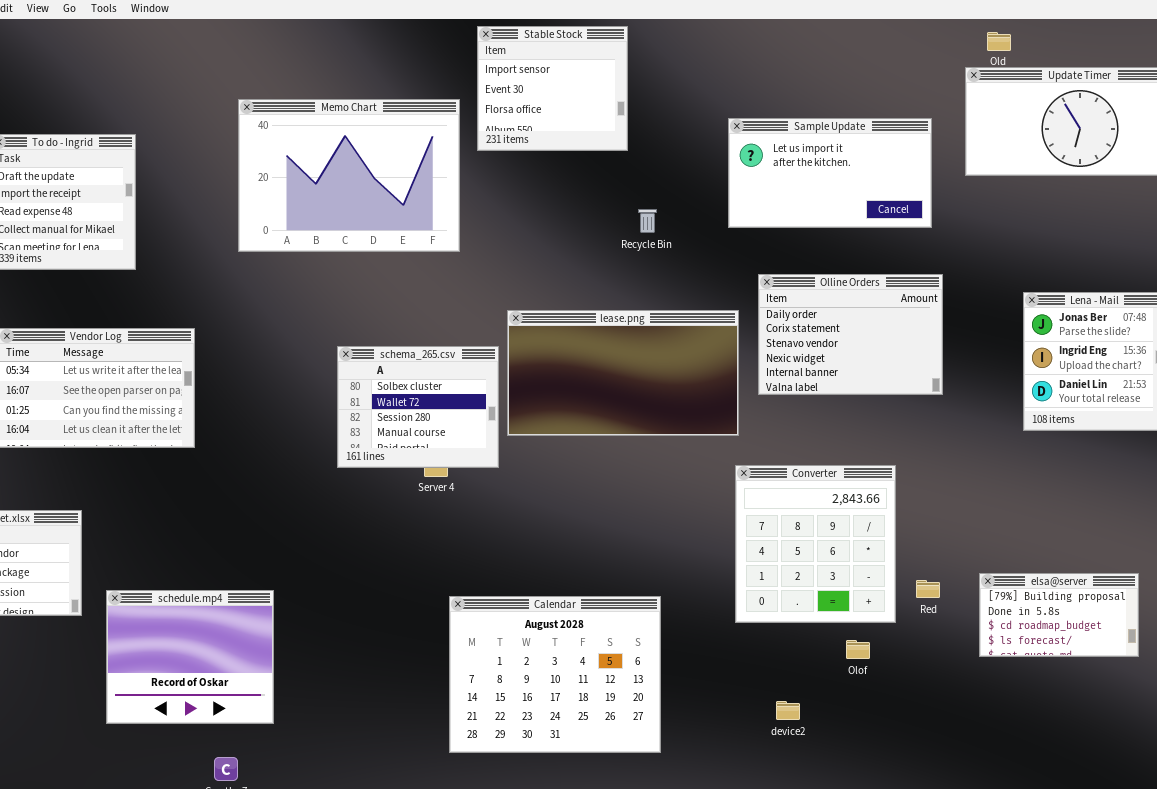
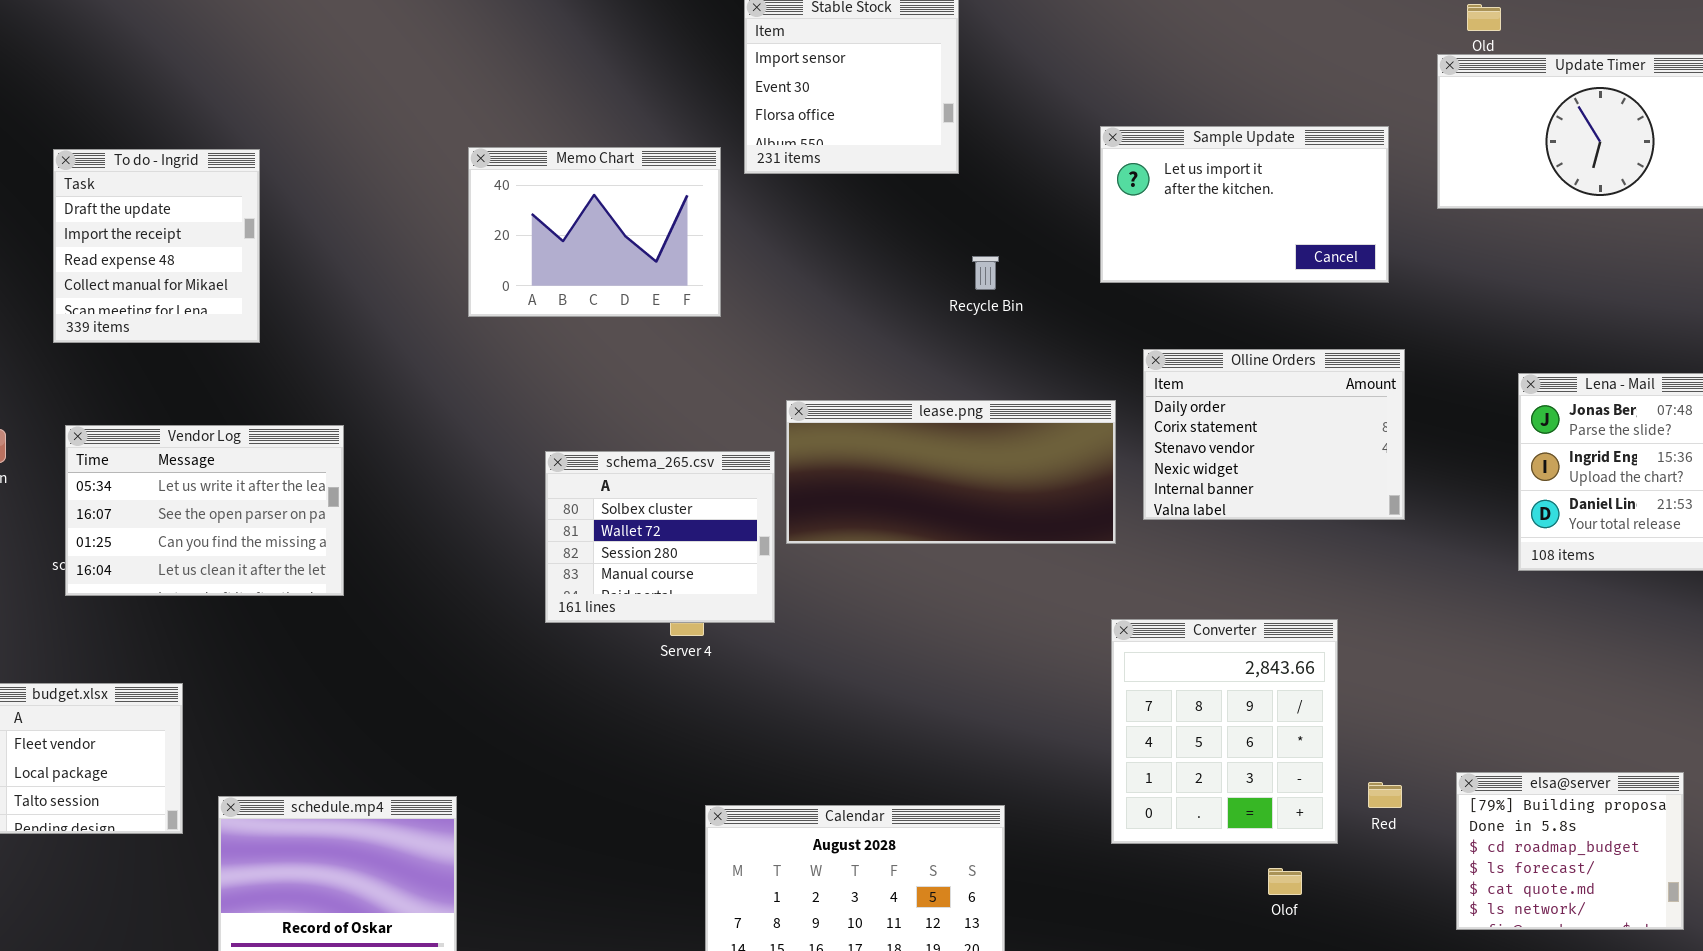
Memo Chart: [238,99,460,252] -> [468,147,721,317], resized
lease.png: [507,310,739,436] -> [786,400,1116,544], resized
elsa@server: [979,573,1139,657] -> [1456,772,1684,930], resized

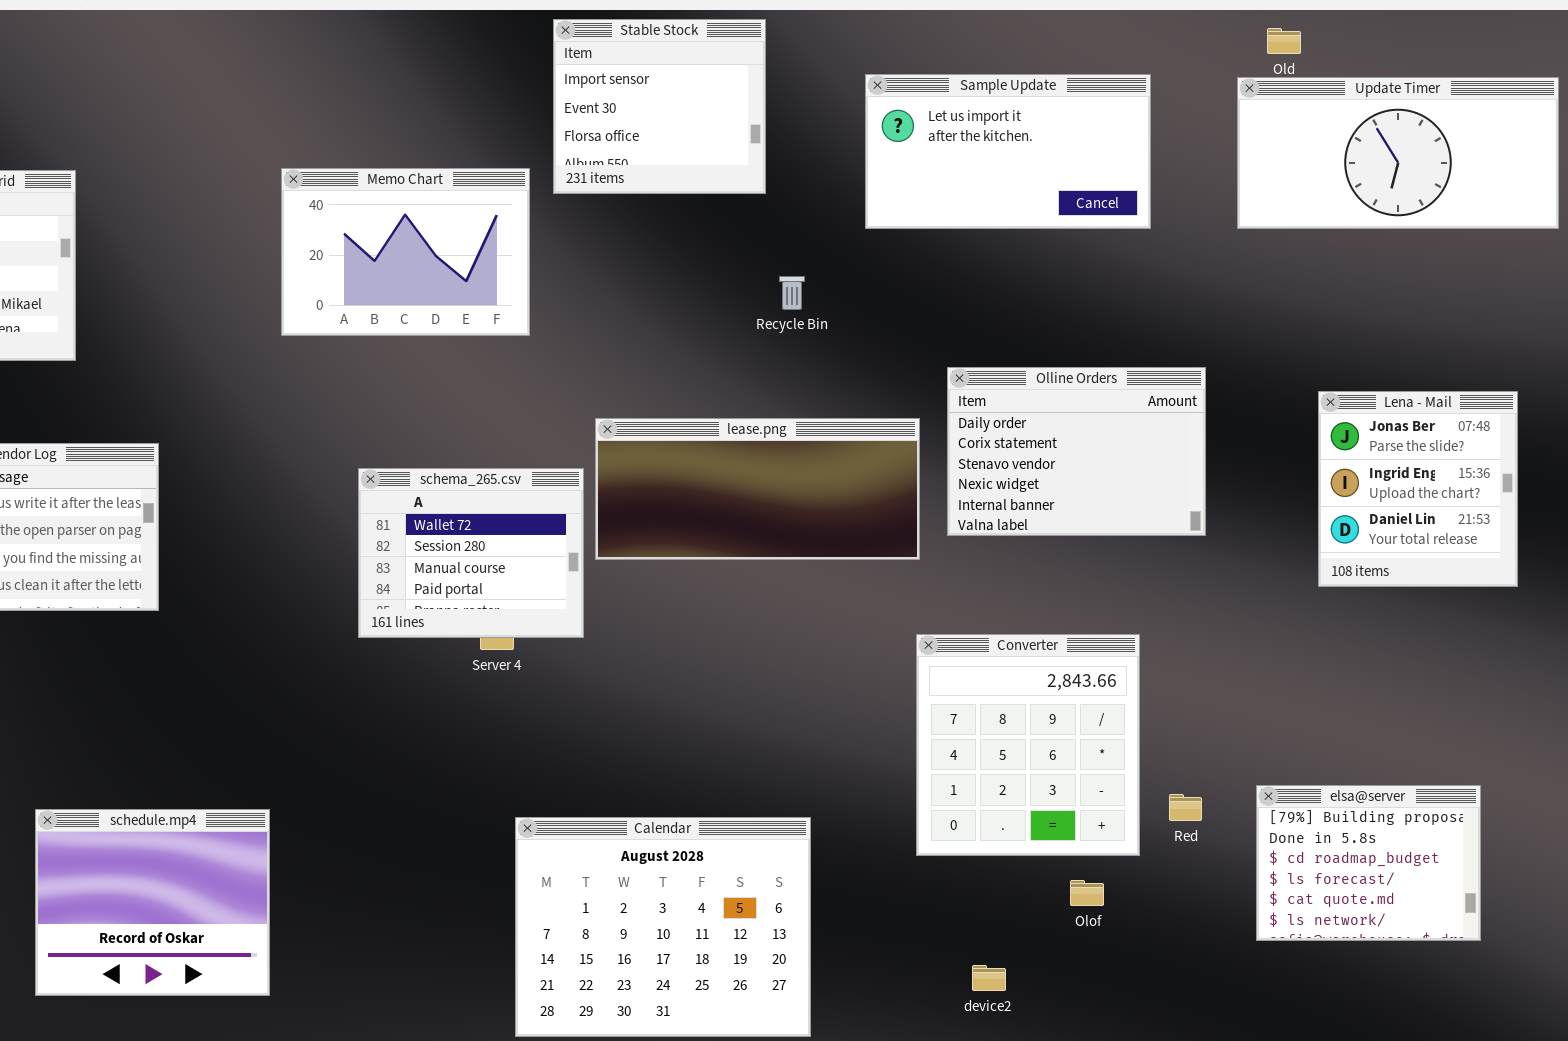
Sample Update: [1100,126,1389,283] -> [865,74,1151,229], moved
schema_265.csv: [545,451,775,623] -> [358,468,584,638], scrolled down 1 row

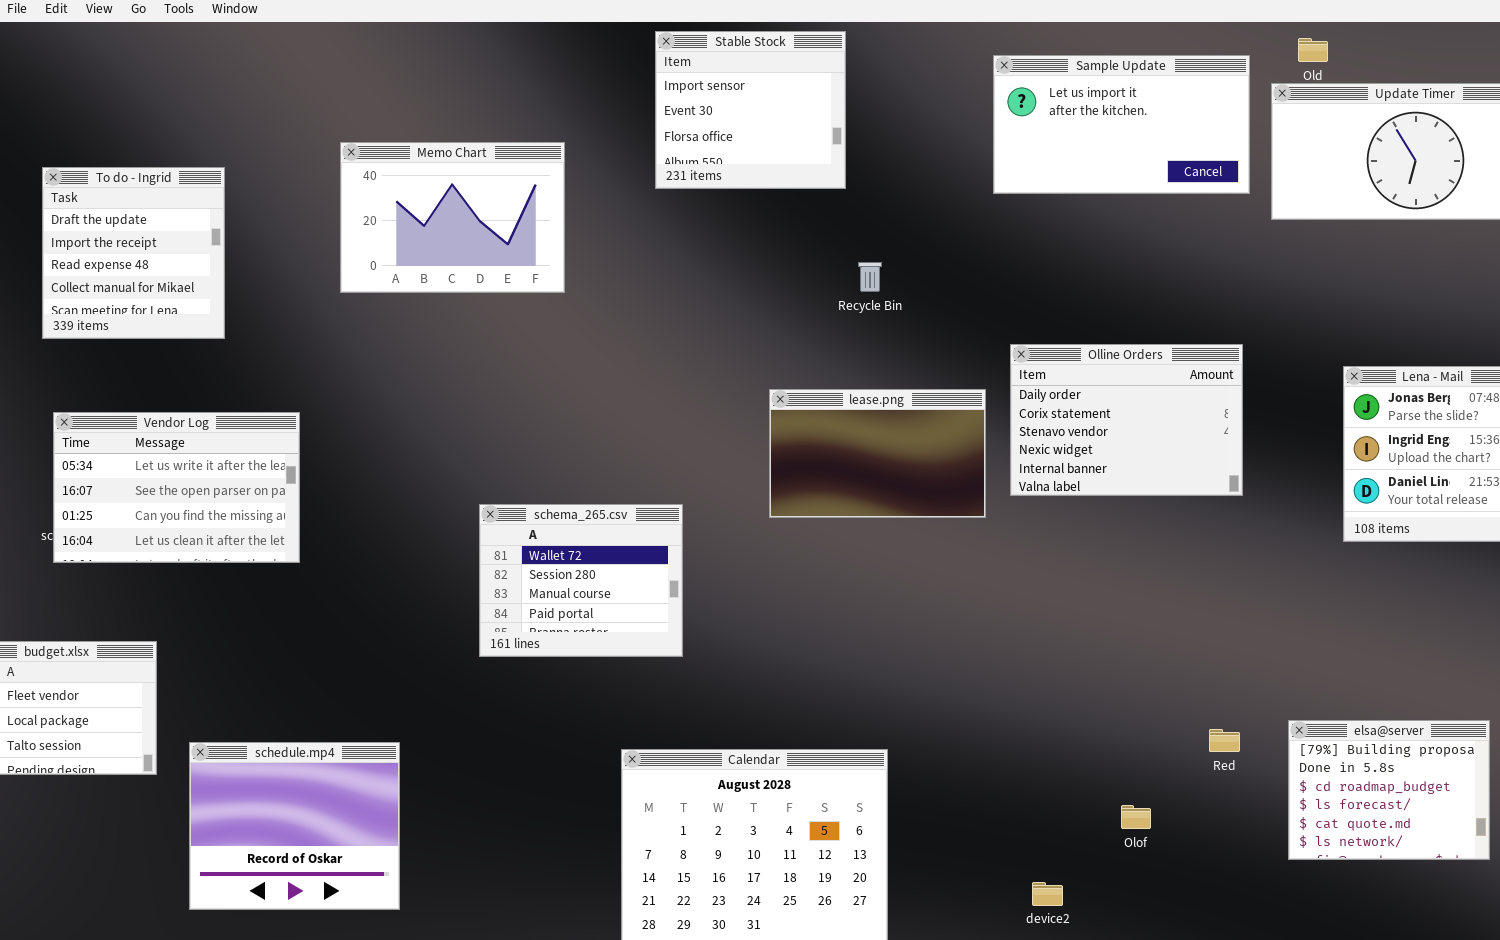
Sample Update: [865,74,1151,229] -> [993,55,1250,194], moved
Memo Chart: [281,168,530,336] -> [340,142,565,293], moved
lease.png: [595,418,920,560] -> [769,389,986,518], resized
schema_265.csv: [358,468,584,638] -> [479,504,683,657], moved
Converter: [916,634,1140,856] -> none, closed

